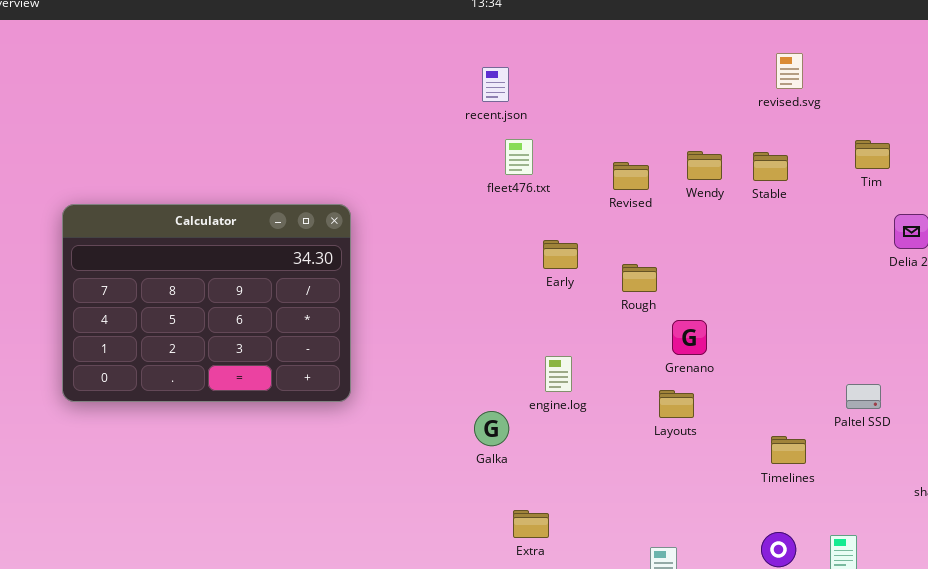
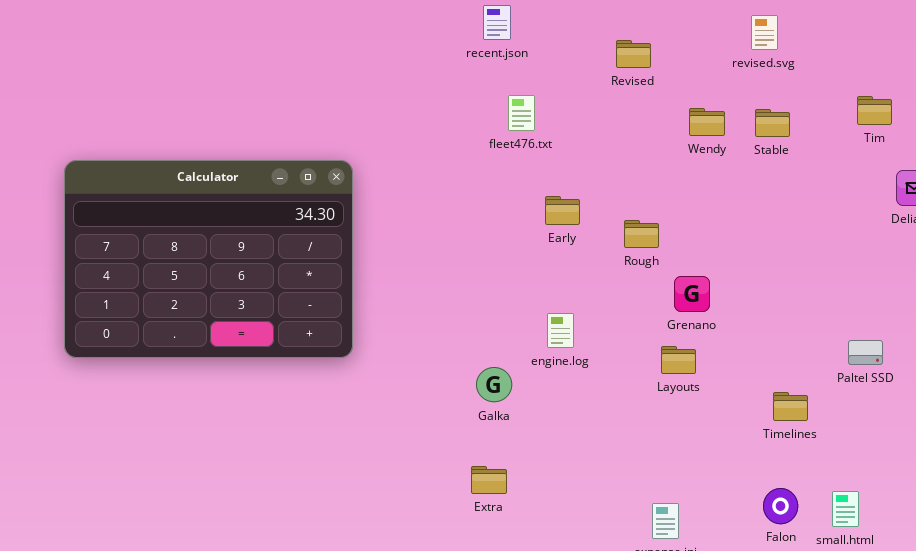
revised.svg: [776,53,803,89] -> [751,15,778,50], moved
recent.json: [482,67,509,102] -> [483,5,511,40], moved
Revised: [613,162,649,190] -> [616,40,651,68], moved
Extra: [513,510,549,538] -> [471,466,507,494], moved

